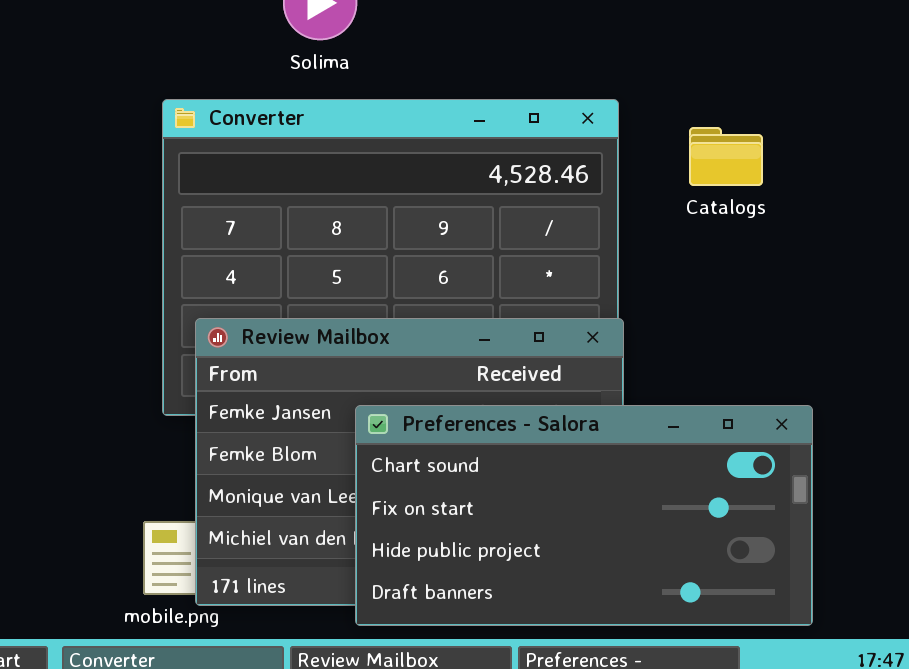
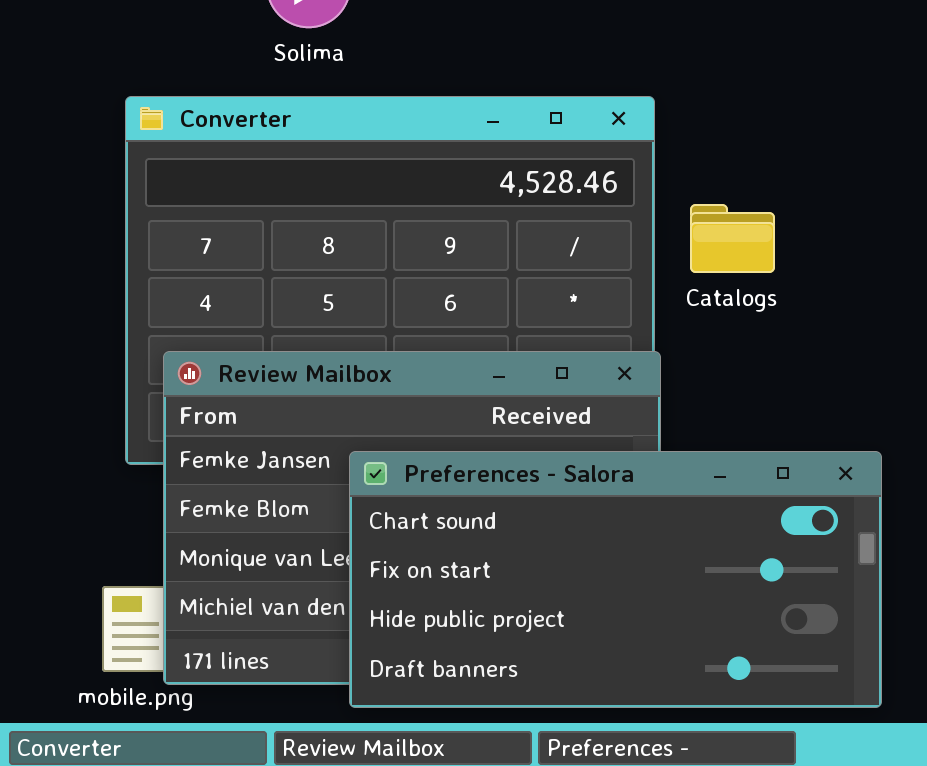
Catalogs: [689,127,763,186] -> [690,204,775,273], moved

